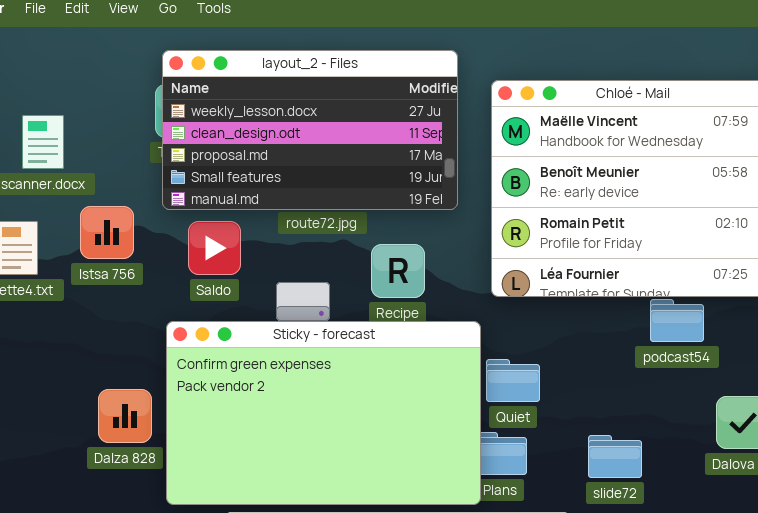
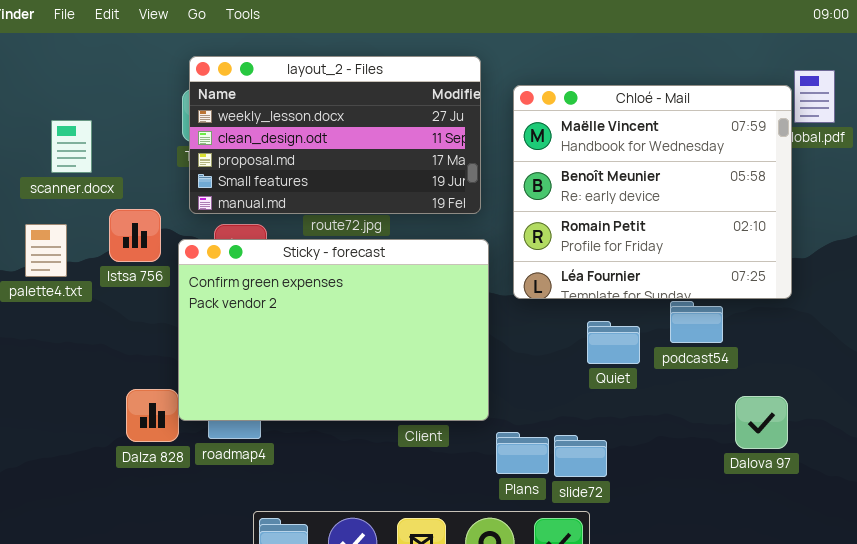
Sticky - forecast: [166,321,481,505] -> [178,239,489,421], moved
Quiet: [486,359,540,402] -> [587,321,640,364], moved
slide72: [588,435,642,478] -> [554,435,607,477], moved

